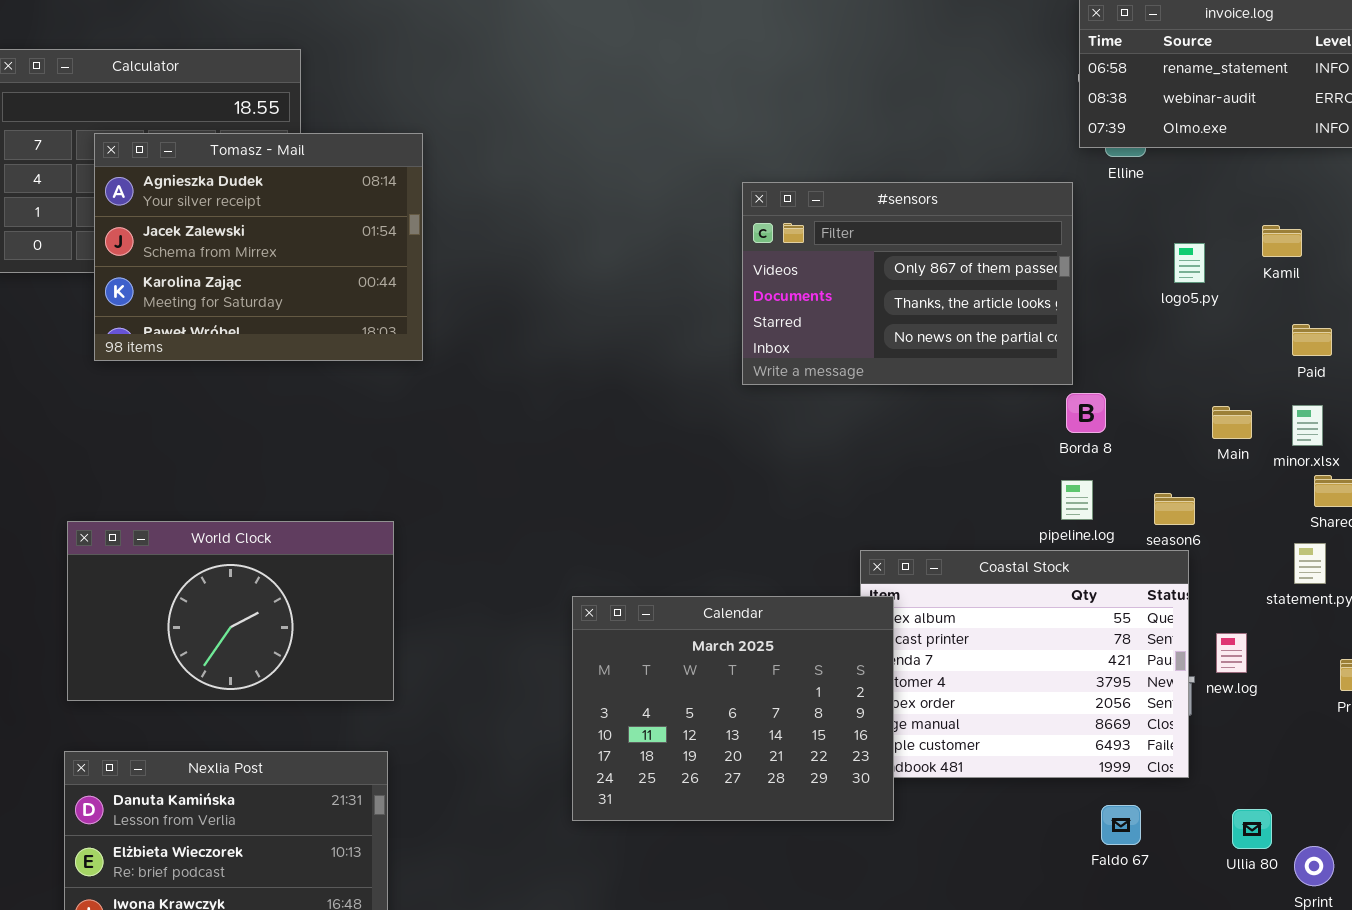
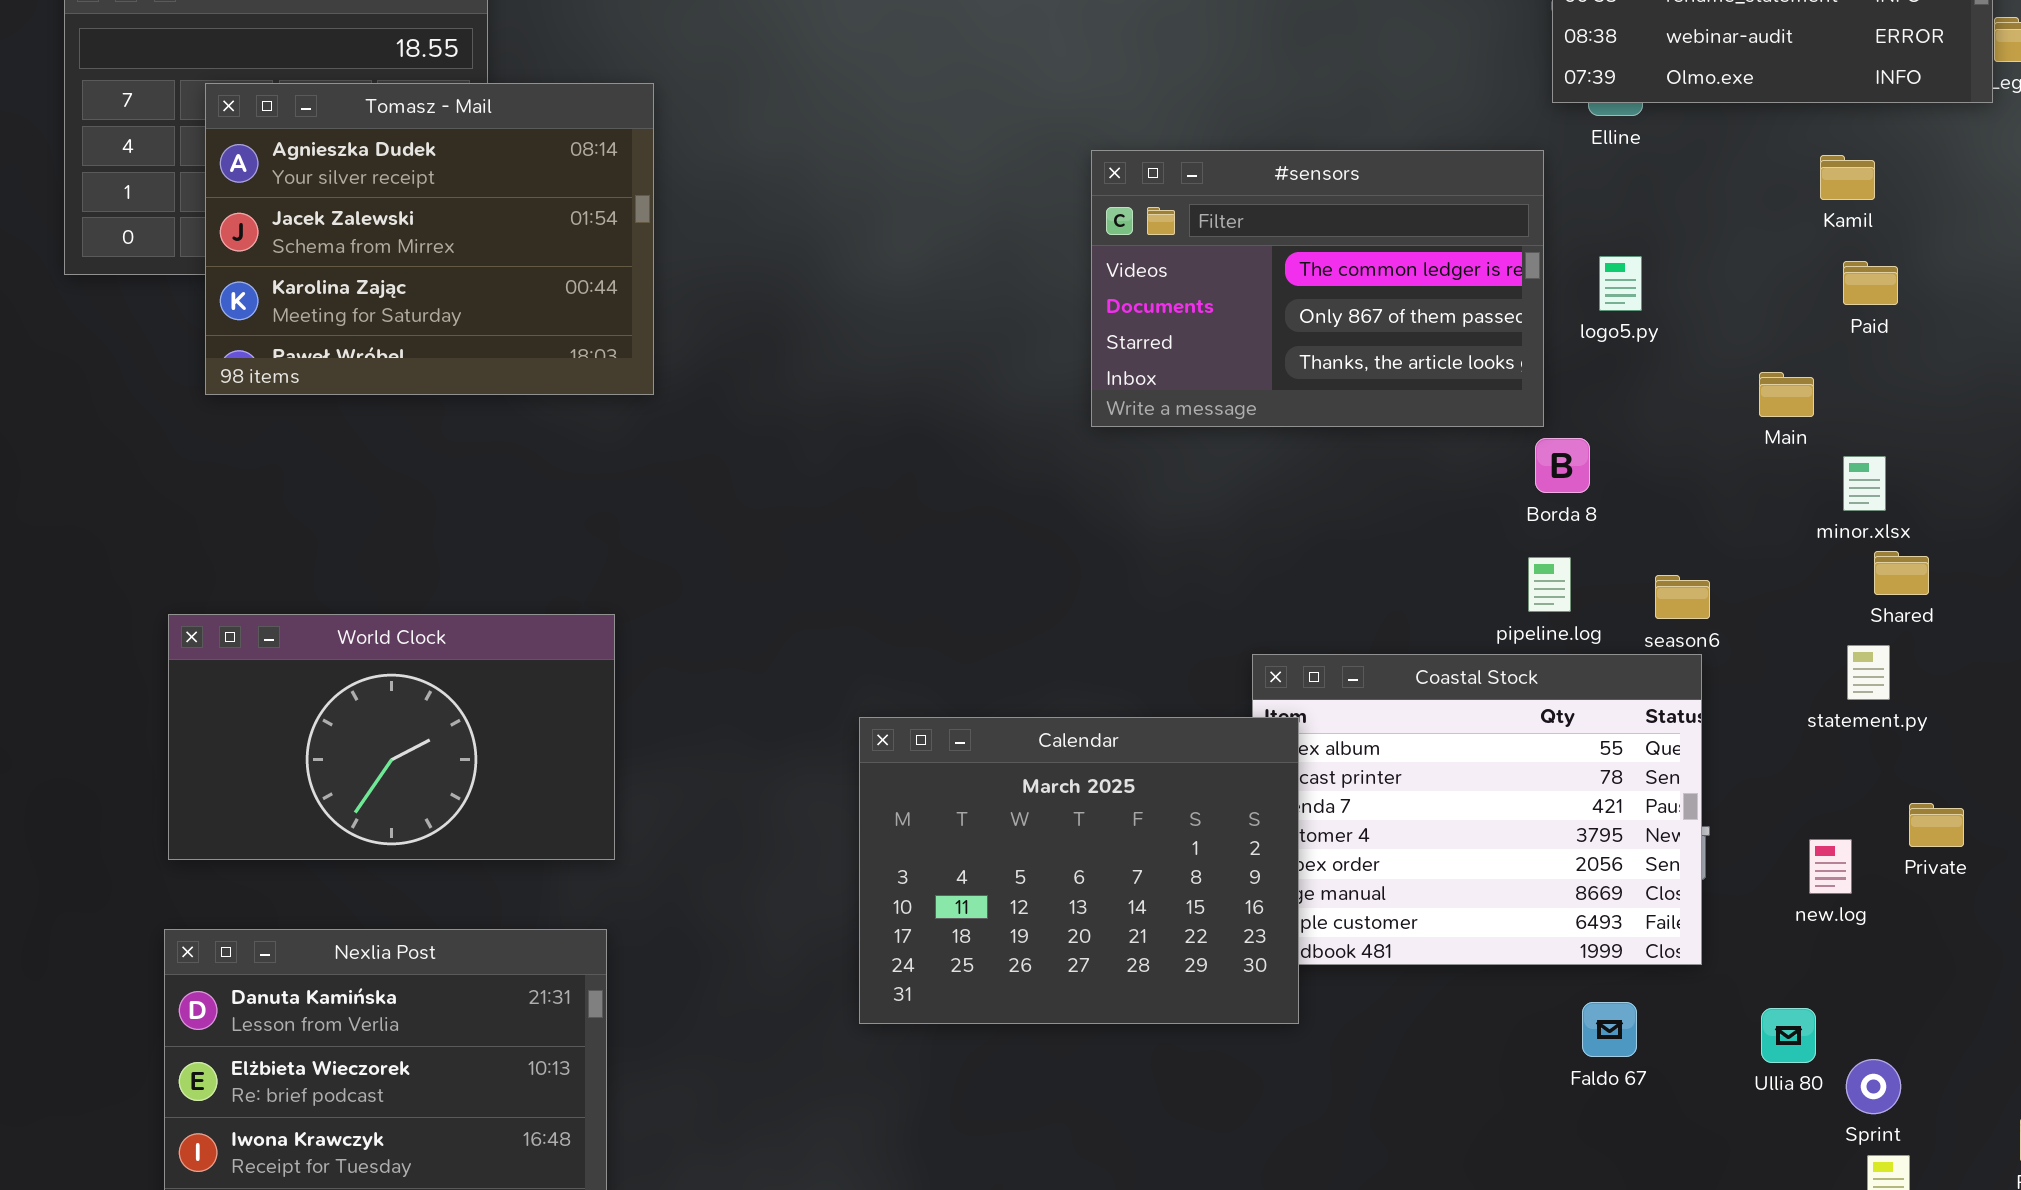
#sensors: [742,182,1073,385] -> [1091,150,1544,427], scrolled up 1 row
Kamil: [1262,225,1302,257] -> [1820,155,1875,200], moved
logo5.py: [1174,243,1205,283] -> [1599,256,1642,311], moved
Paid: [1292,324,1332,356] -> [1843,261,1898,305], moved
Main: [1212,406,1252,439] -> [1759,372,1814,417], moved
new.log: [1216,633,1247,673] -> [1809,839,1852,894], moved

